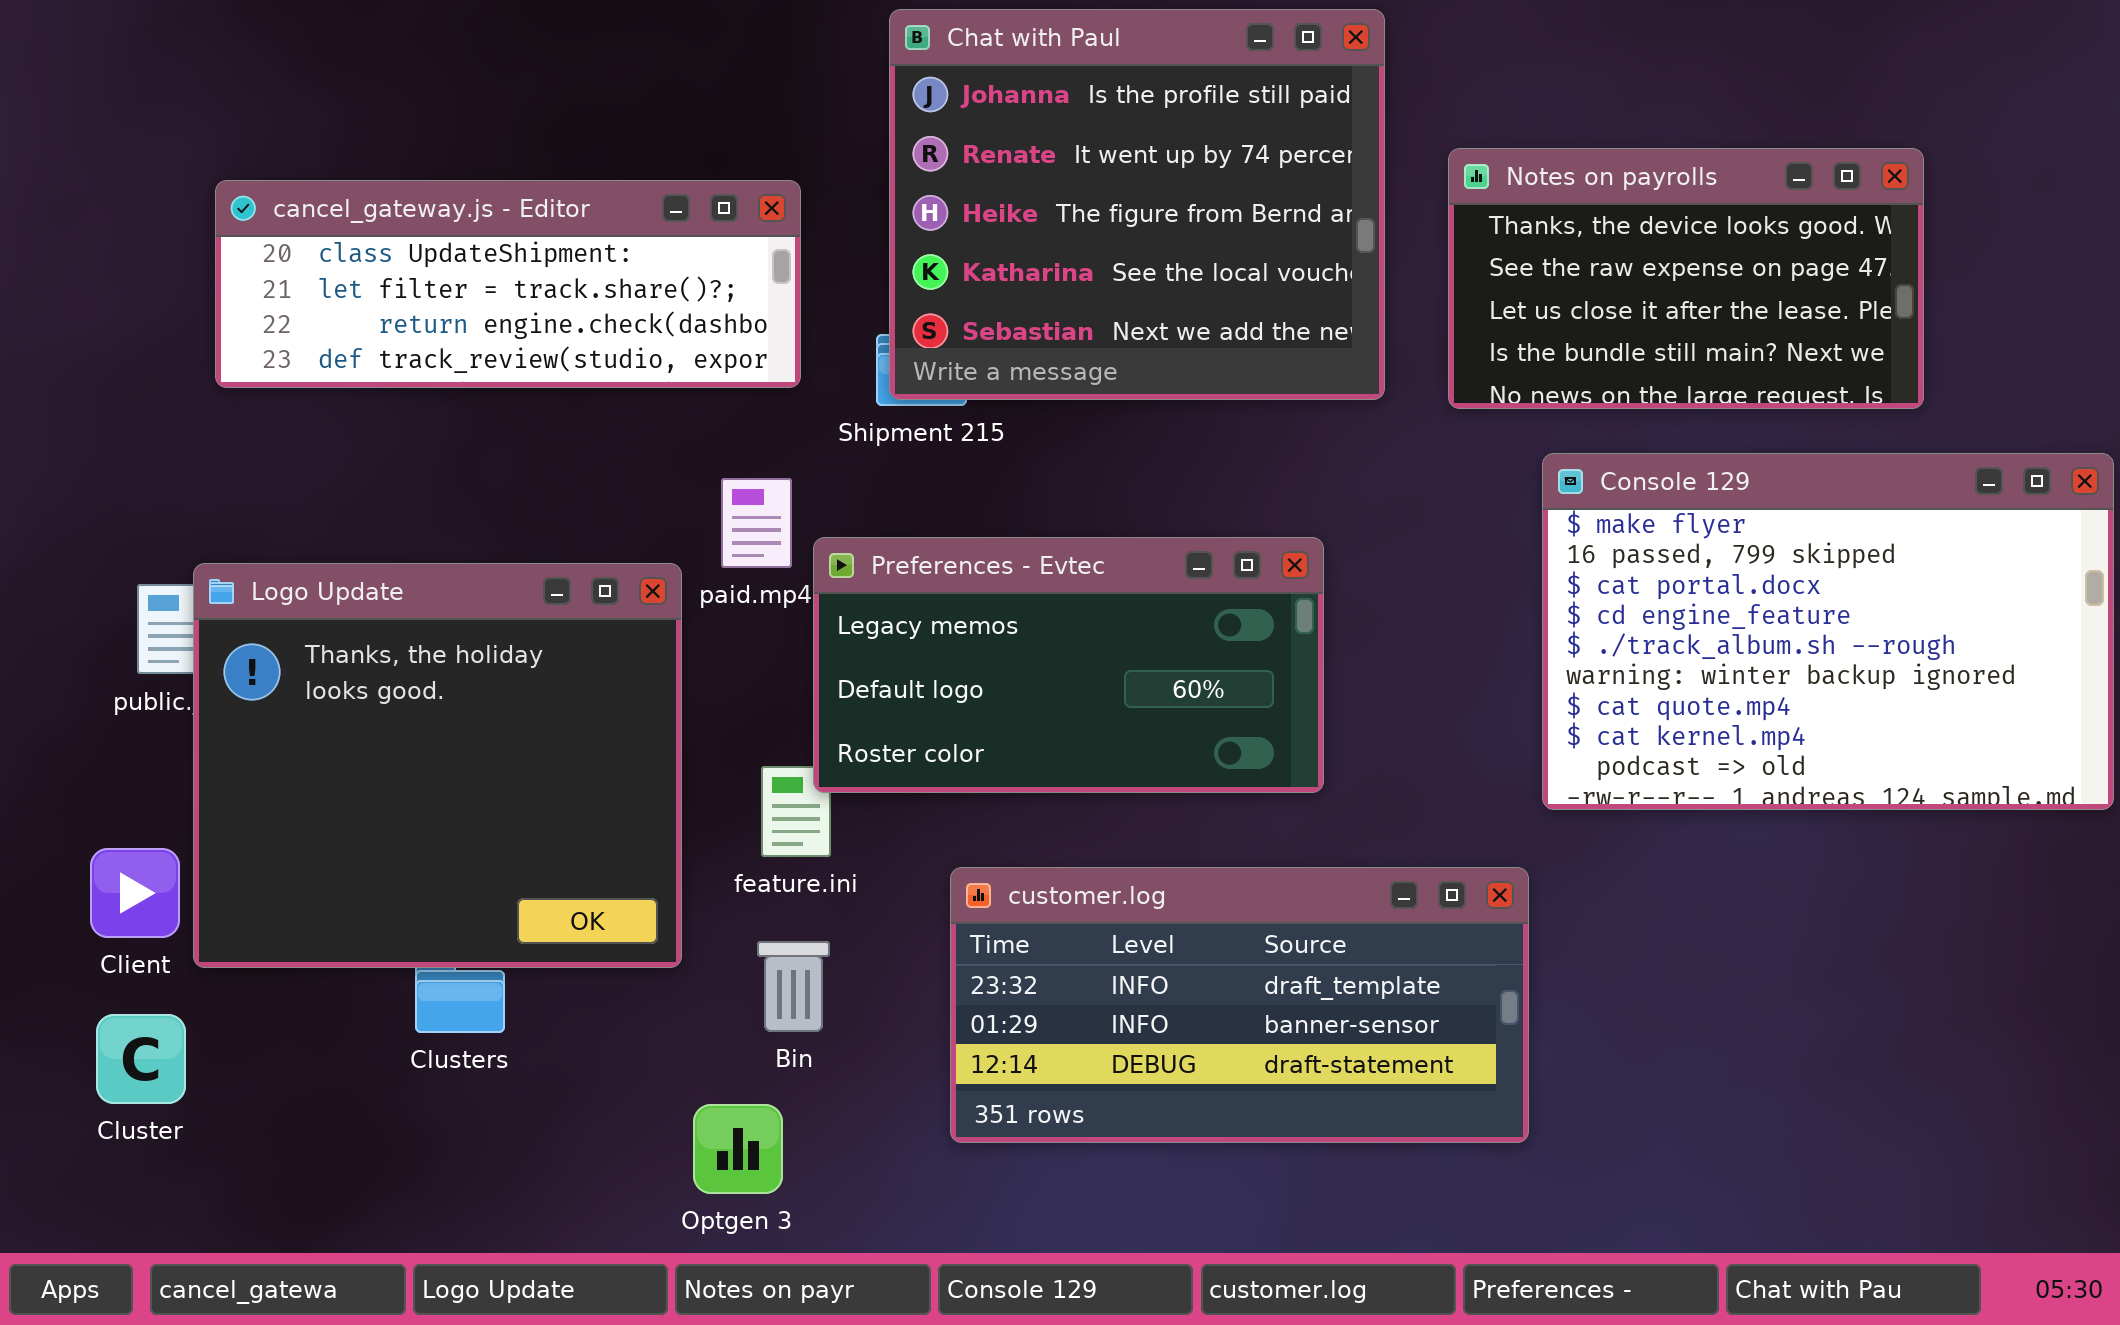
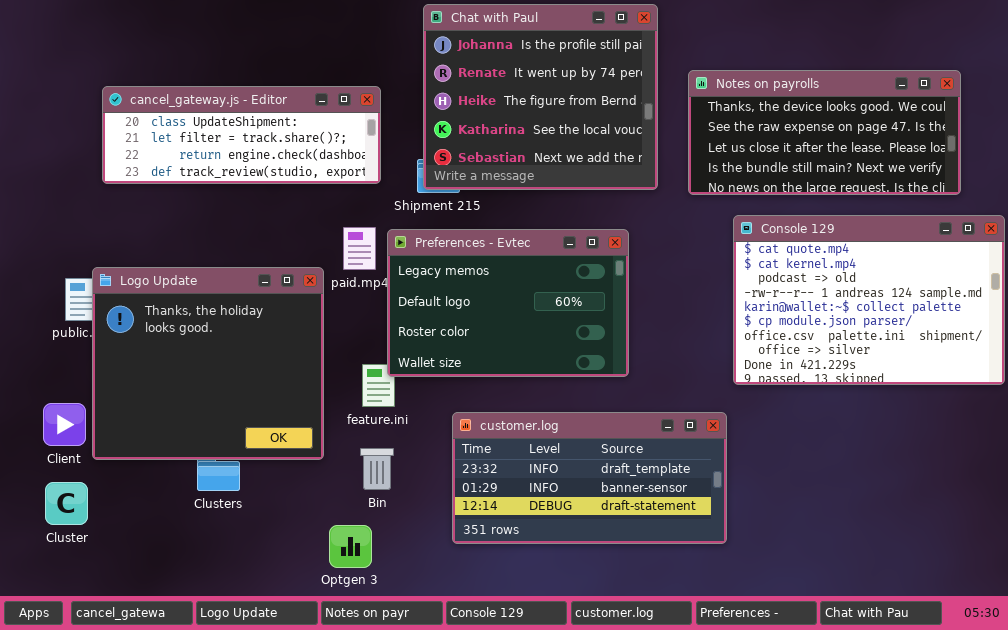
Notes on payrolls: [1448,148,1924,409] -> [688,70,961,195], resized
Console 129: [1542,453,2114,810] -> [733,215,1005,385], scrolled down 6 rows
Preferences - Evtec: [813,537,1324,793] -> [387,229,629,377], resized

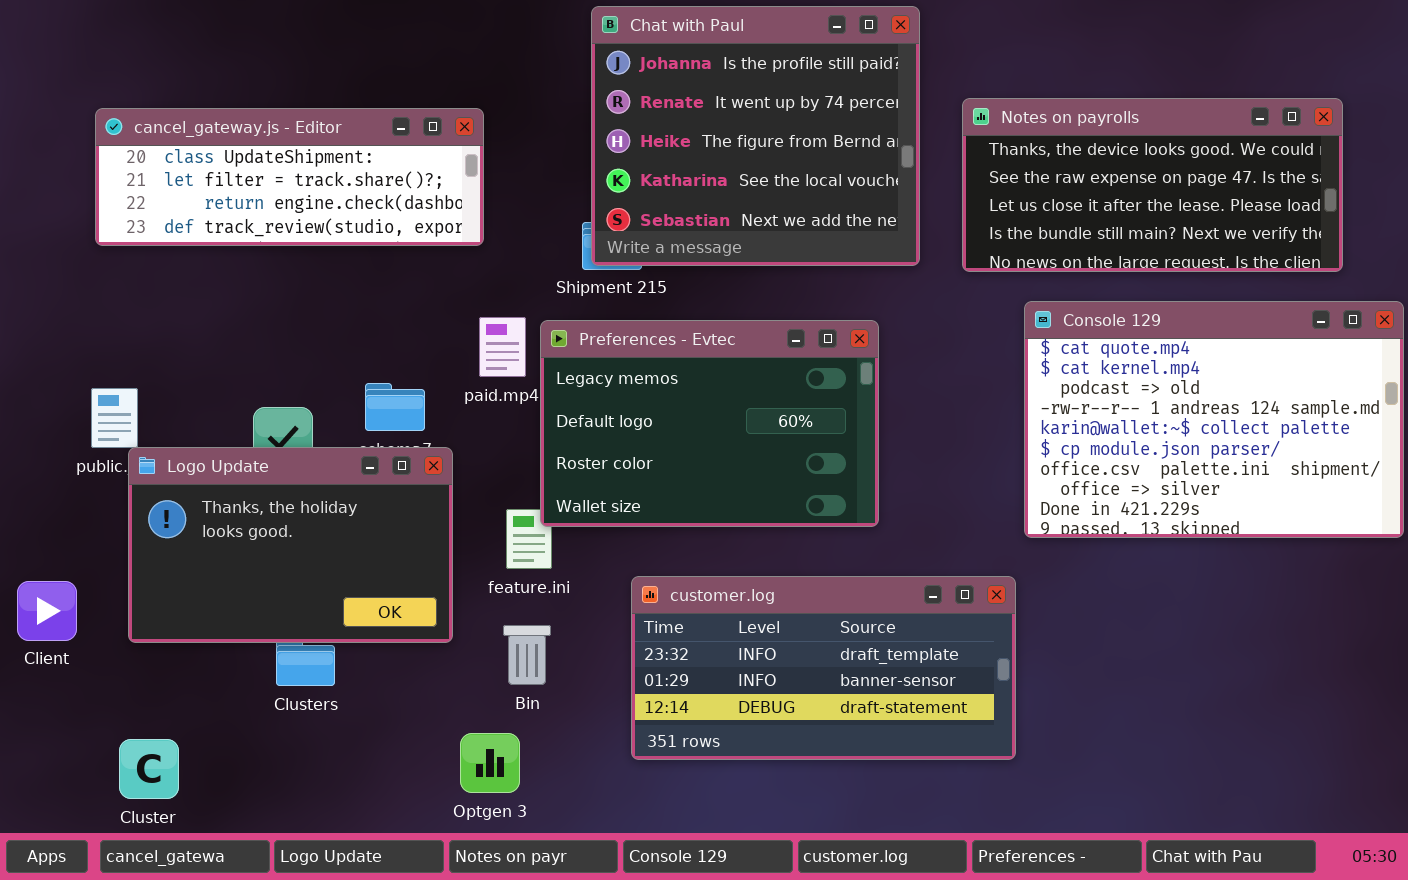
cancel_gateway.js - Editor: [102,86,381,184] -> [95,108,484,246], moved
Logo Update: [92,267,324,460] -> [128,447,453,643], resized
Client: [43,403,86,446] -> [17,581,77,641], moved
Cluster: [45,482,88,525] -> [119,739,179,799], moved

